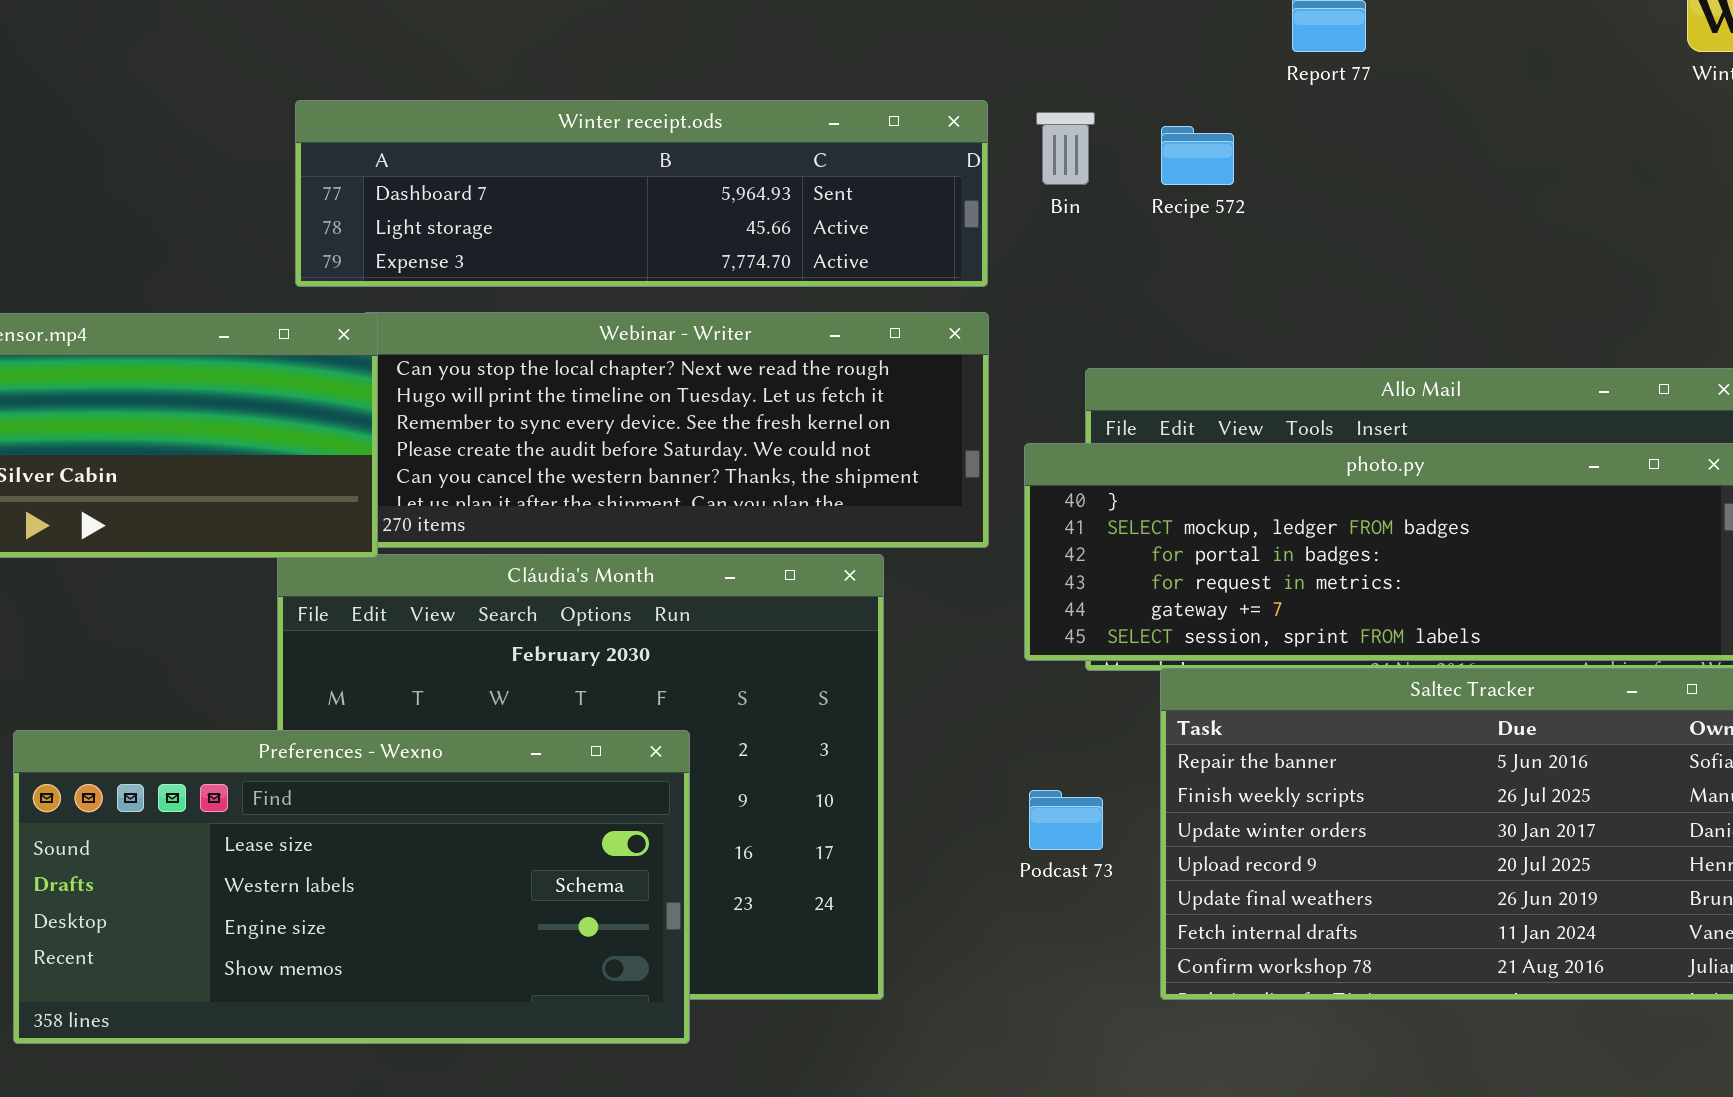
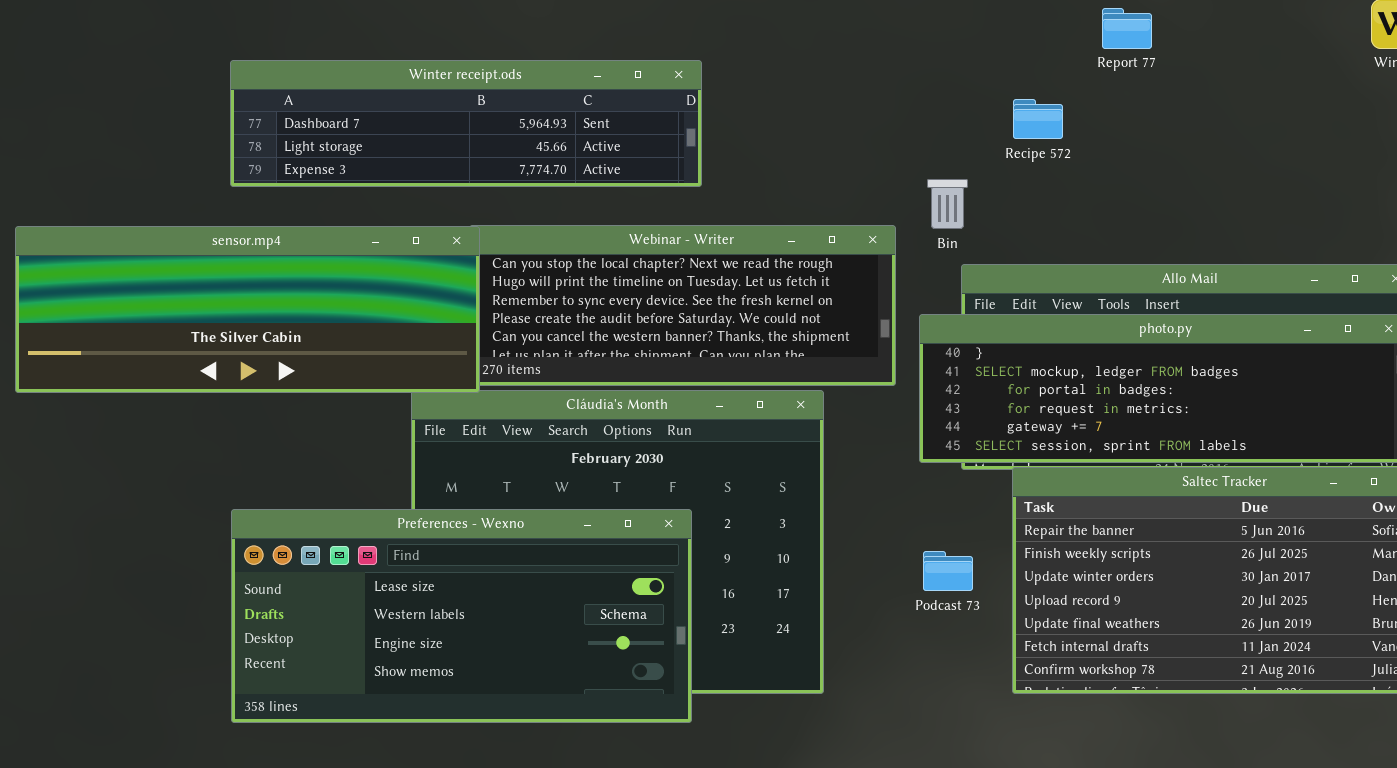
Winter receipt.ods: [295,100,988,287] -> [230,60,702,187], moved
Bin: [1036,112,1095,185] -> [927,179,968,229], moved

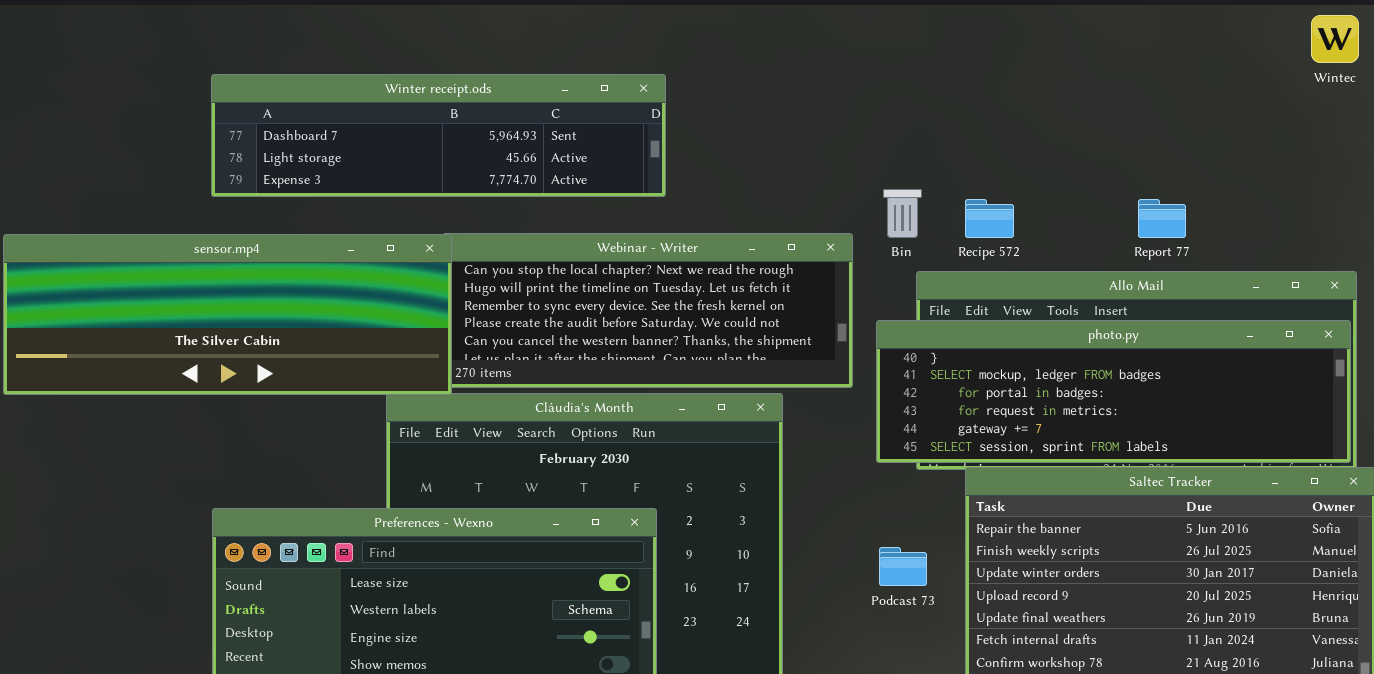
Report 77: [1102,8,1152,49] -> [1138,199,1186,238], moved
Recipe 572: [1013,99,1063,139] -> [965,199,1014,238], moved

